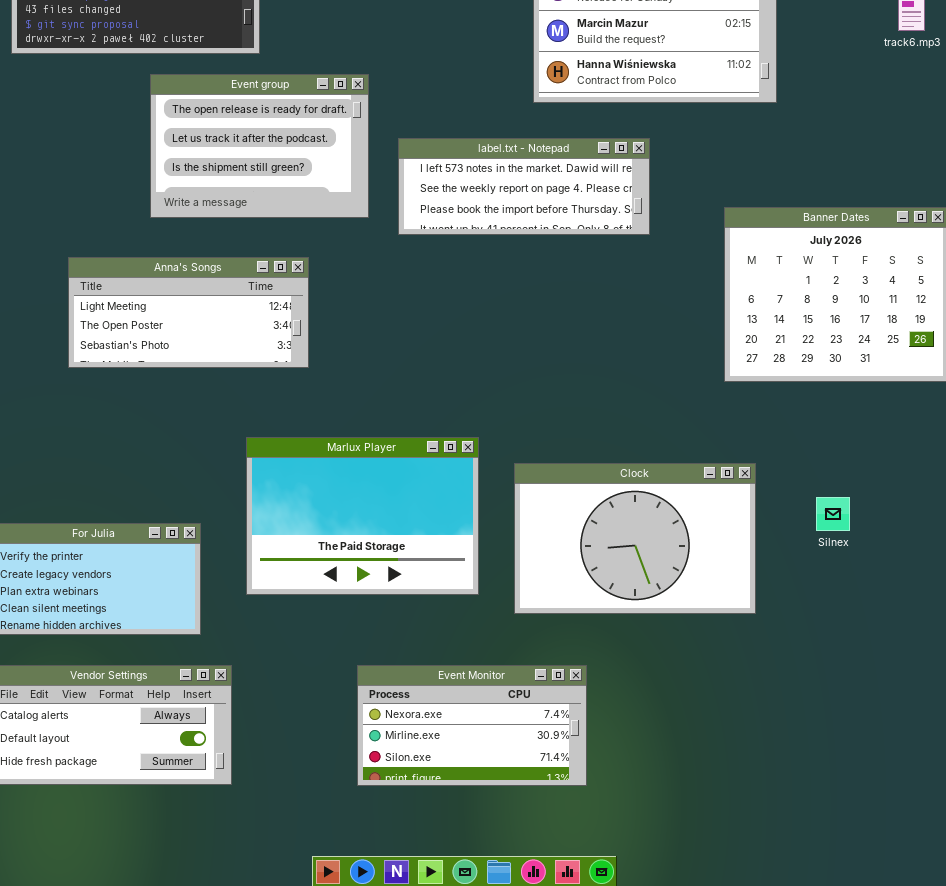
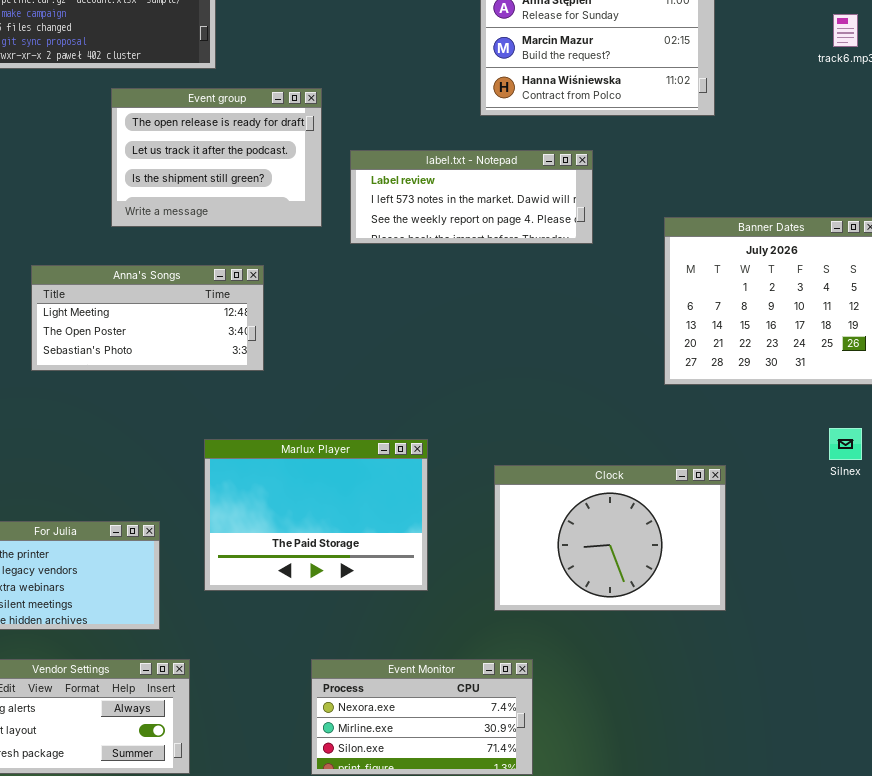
label.txt - Notepad: [398,138,650,235] -> [350,150,593,244], scrolled up 1 row
Clock: [514,463,756,614] -> [494,465,726,611], moved
Silnex: [816,497,850,531] -> [829,428,862,460], moved

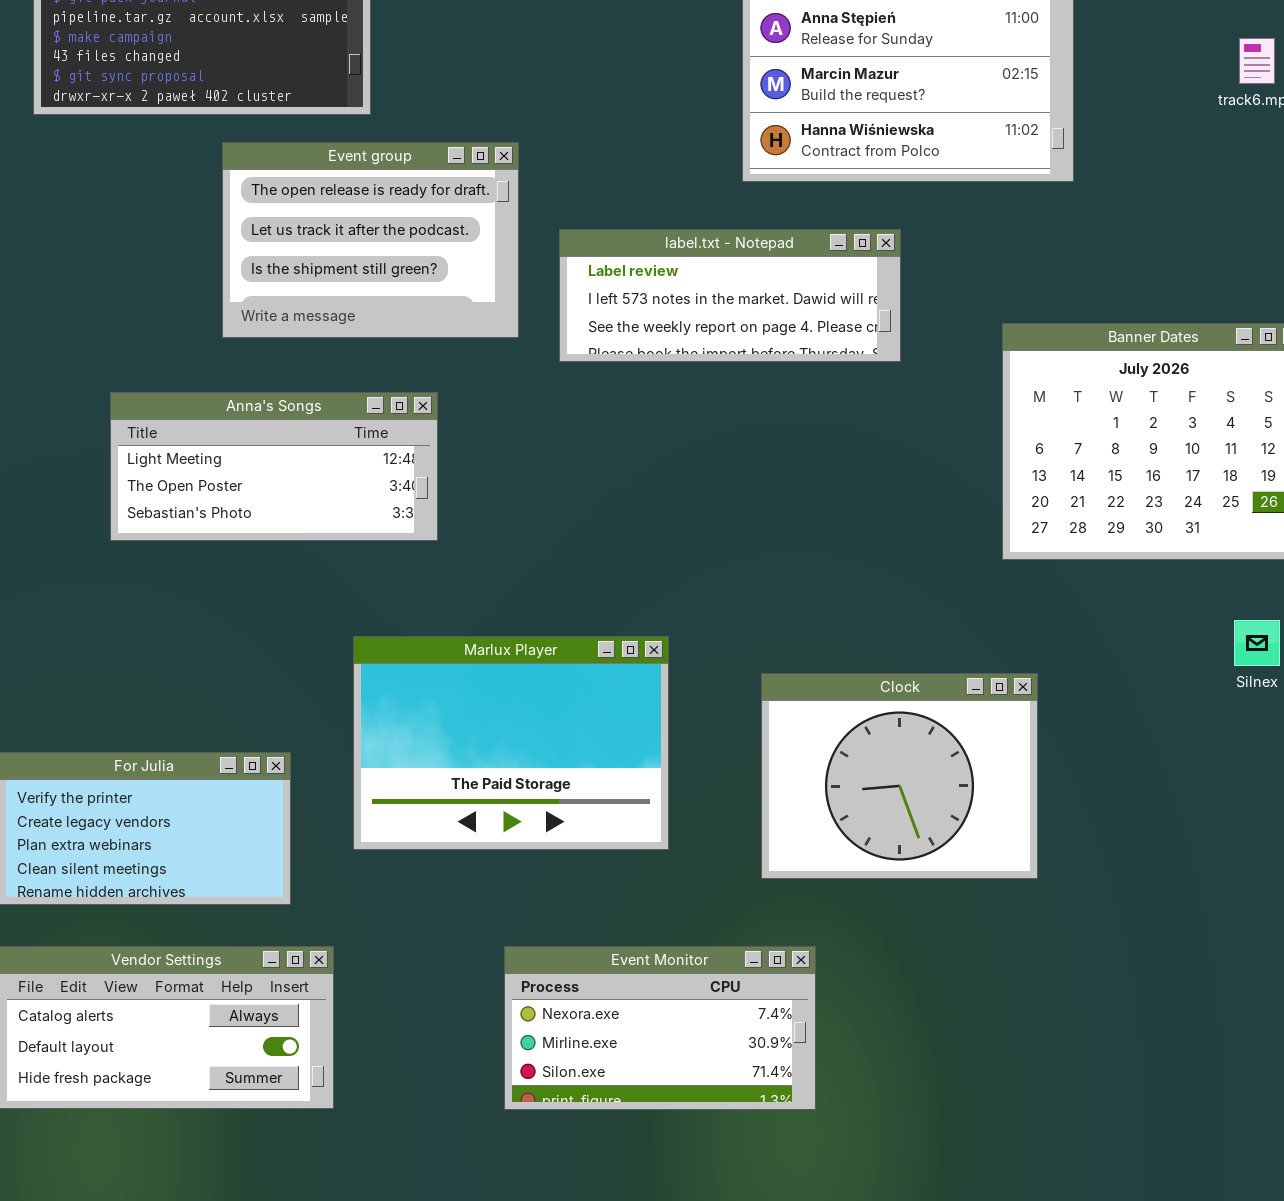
Clock: [494,465,726,611] -> [761,673,1038,879], resized

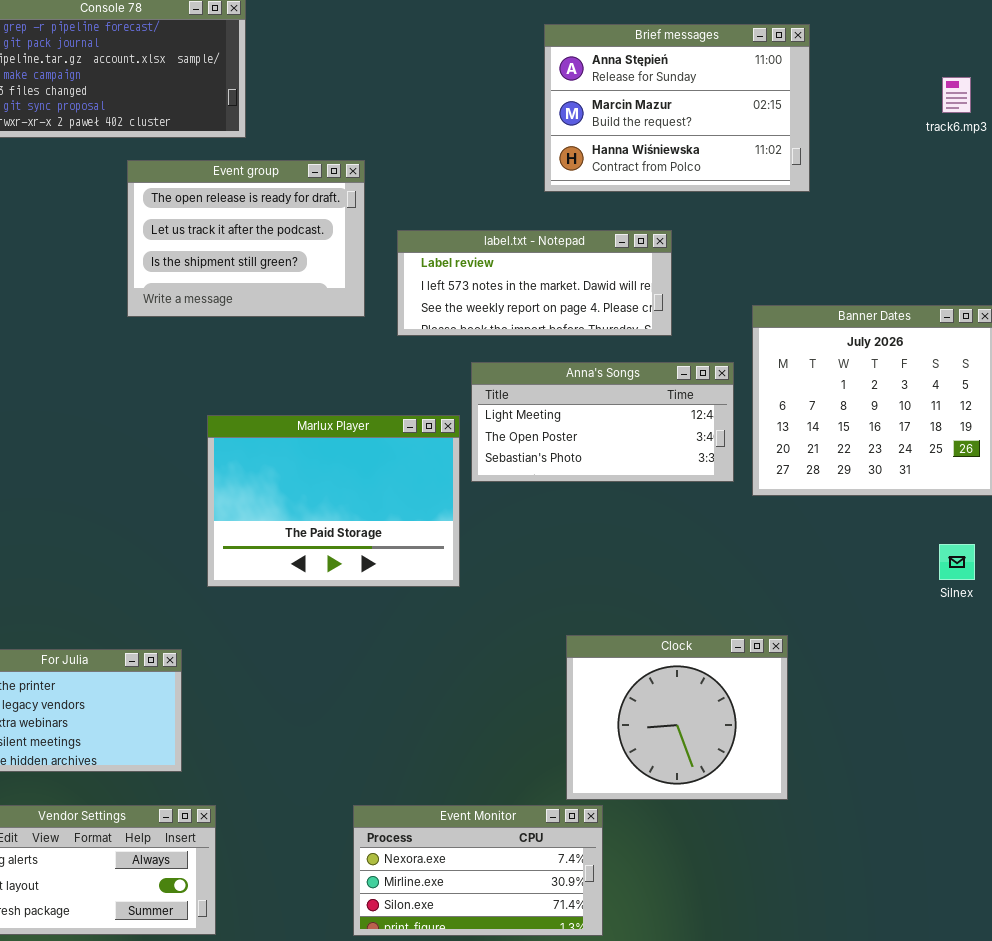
Anna's Songs: [110,392,438,541] -> [471,362,734,482], moved
Marlux Player: [353,636,669,850] -> [207,415,460,587], moved
Clock: [761,673,1038,879] -> [566,635,788,800], moved

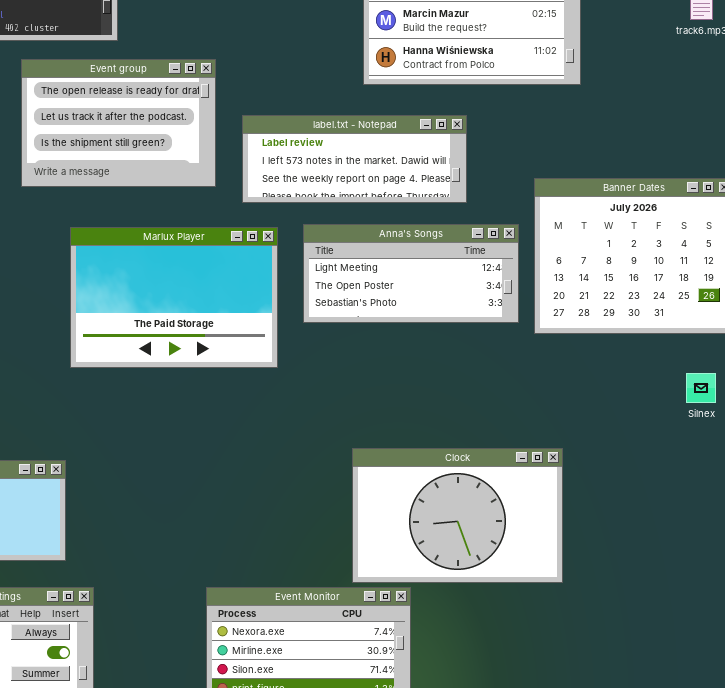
Marlux Player: [207,415,460,587] -> [70,227,278,368], moved
Clock: [566,635,788,800] -> [352,448,563,583], resized

